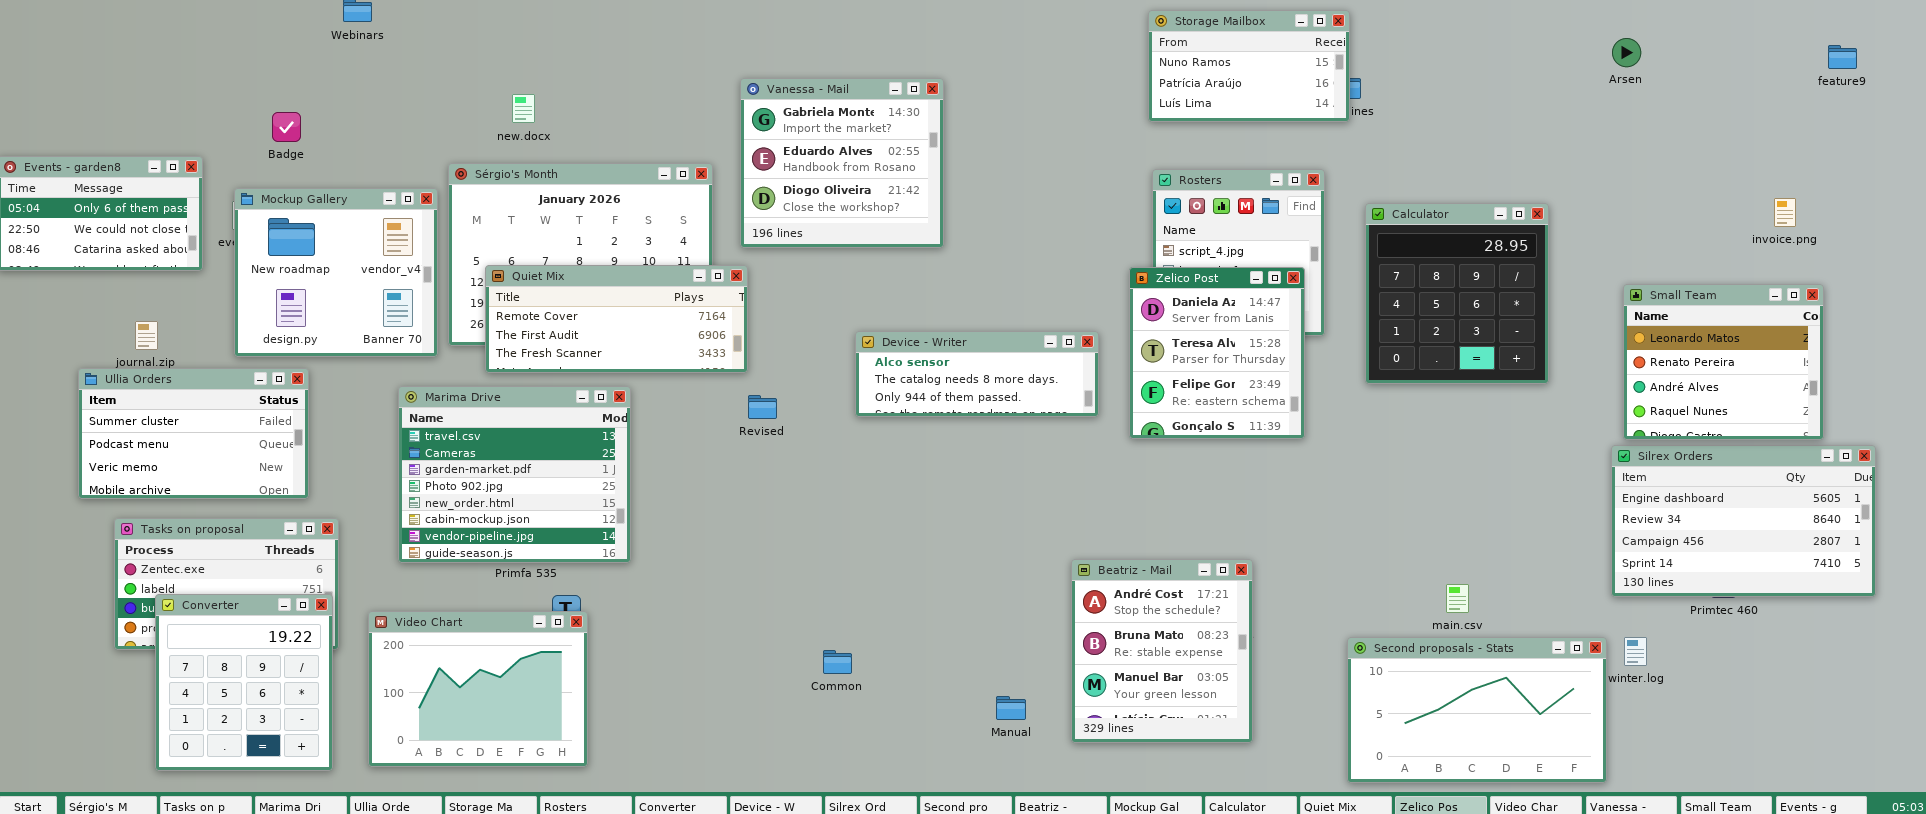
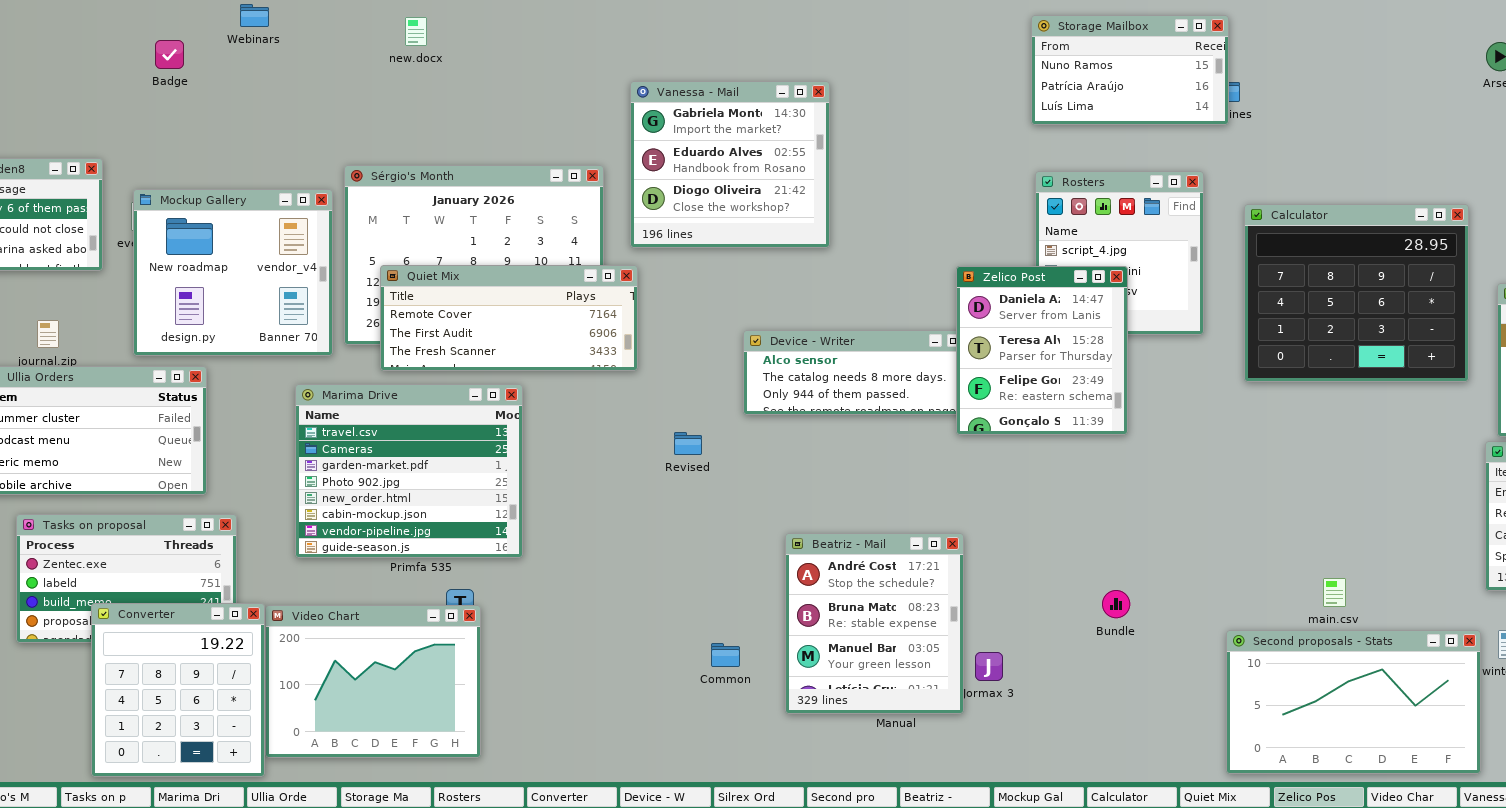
new.docx: [512,94,535,123] -> [405,17,427,46], moved
Badge: [272,112,301,142] -> [155,40,184,69], moved
Calculator: [1365,203,1549,384] -> [1244,204,1469,382], resized
Zelico Post: [1129,267,1305,439] -> [956,266,1128,435], moved
Revised: [748,395,777,419] -> [674,432,702,455], moved
Beatriz - Mail: [1071,559,1253,743] -> [785,533,964,714], moved
Converter: [155,594,333,771] -> [91,603,265,777], moved

